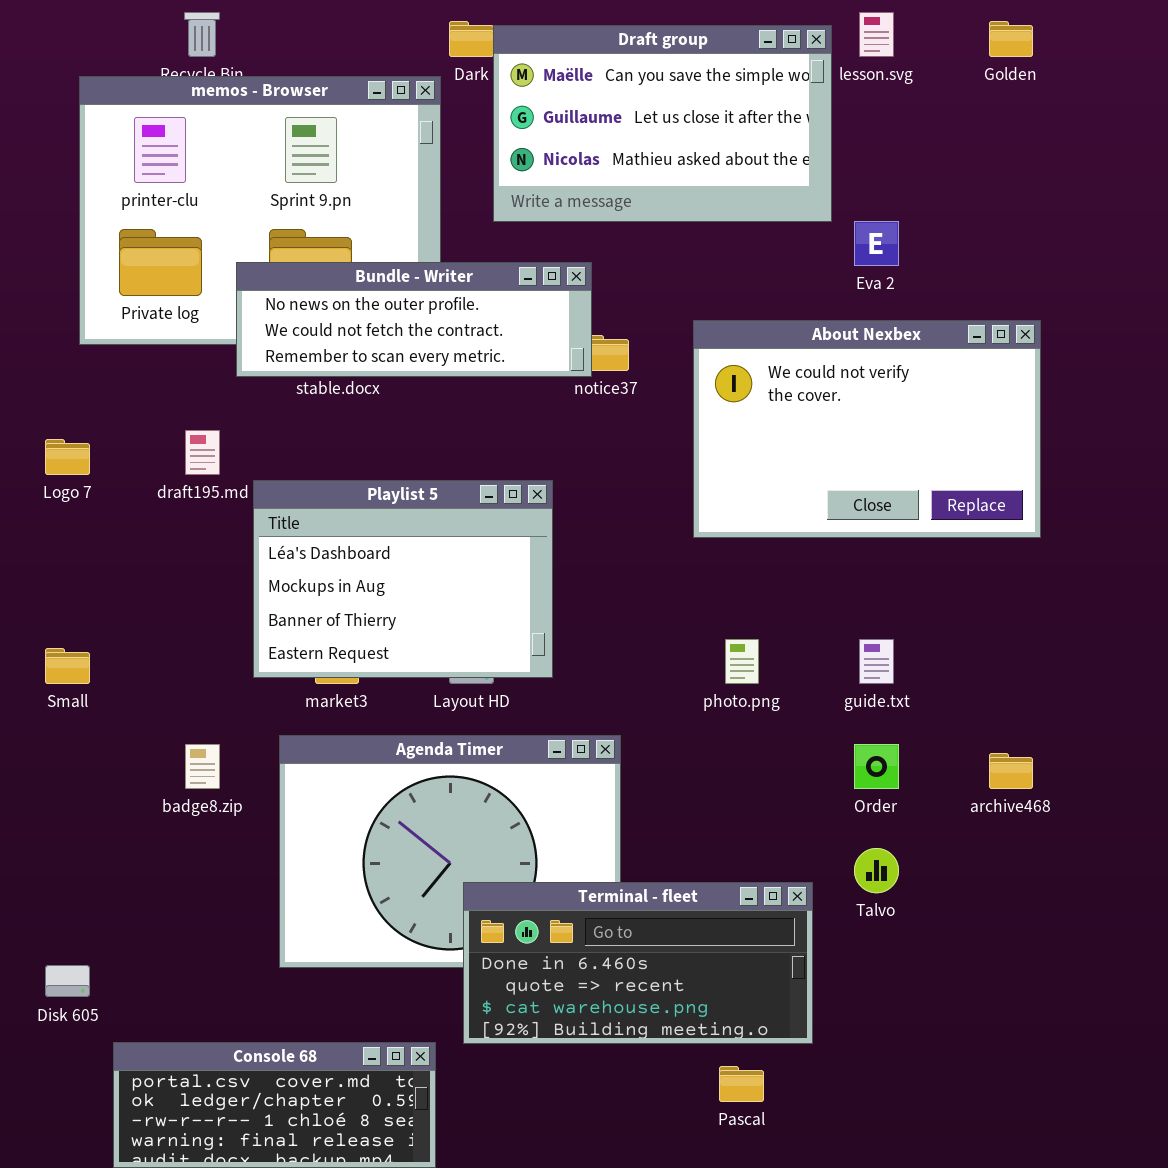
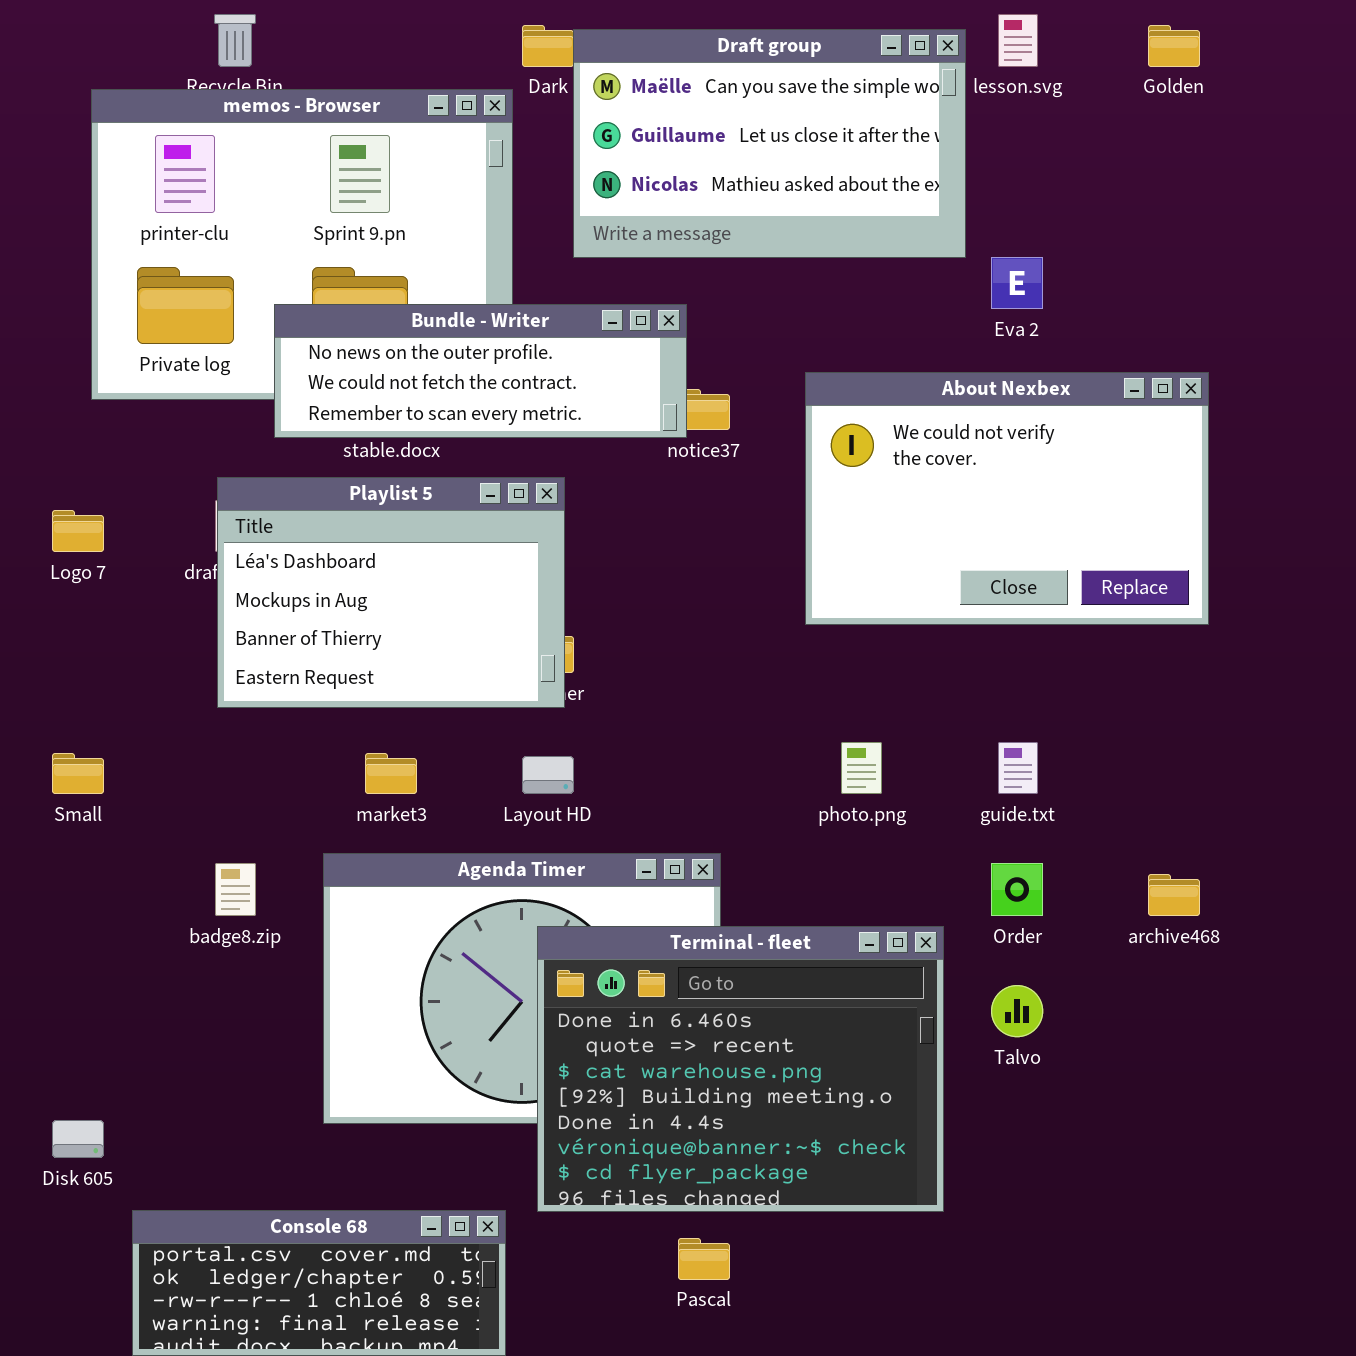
Playlist 5: [253,480,553,678] -> [217,477,565,708], moved
Terminal - fleet: [463,882,813,1044] -> [537,926,944,1212], resized
Pascal: [719,1066,764,1102] -> [678,1238,730,1280], moved

